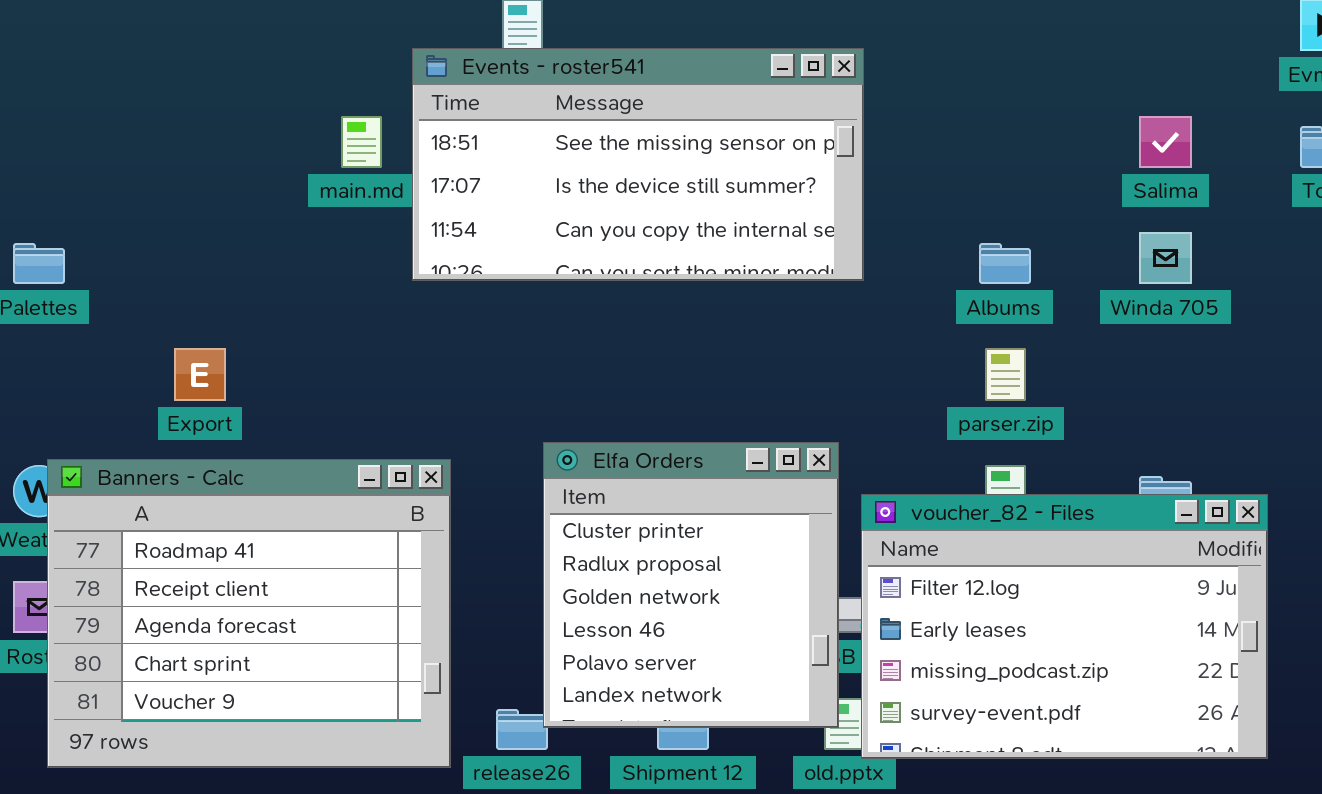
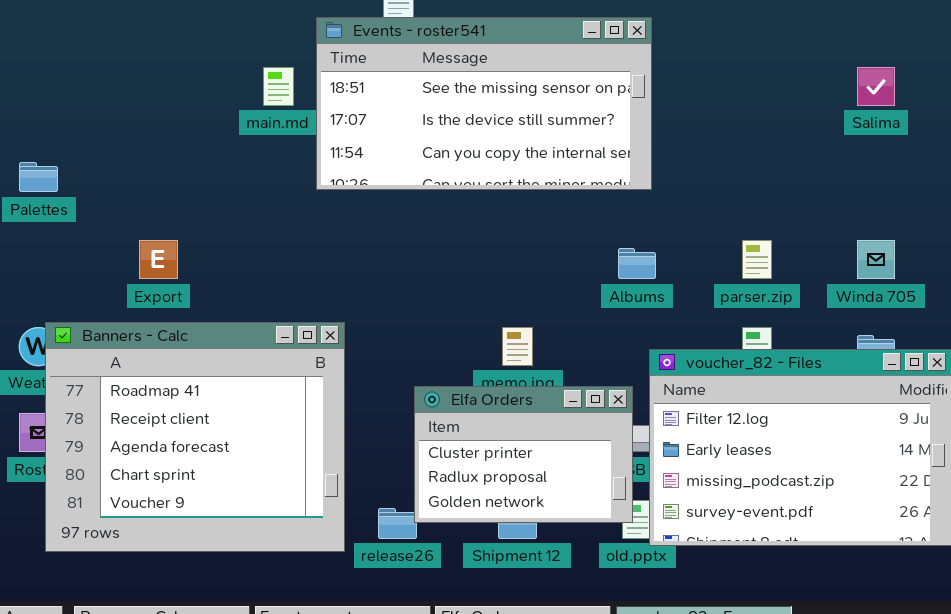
Winda 705: [1139,232,1192,284] -> [857,240,895,279], moved
Albums: [979,243,1031,284] -> [618,248,656,279], moved
Elfa Orders: [543,442,839,728] -> [414,386,633,523], resized

